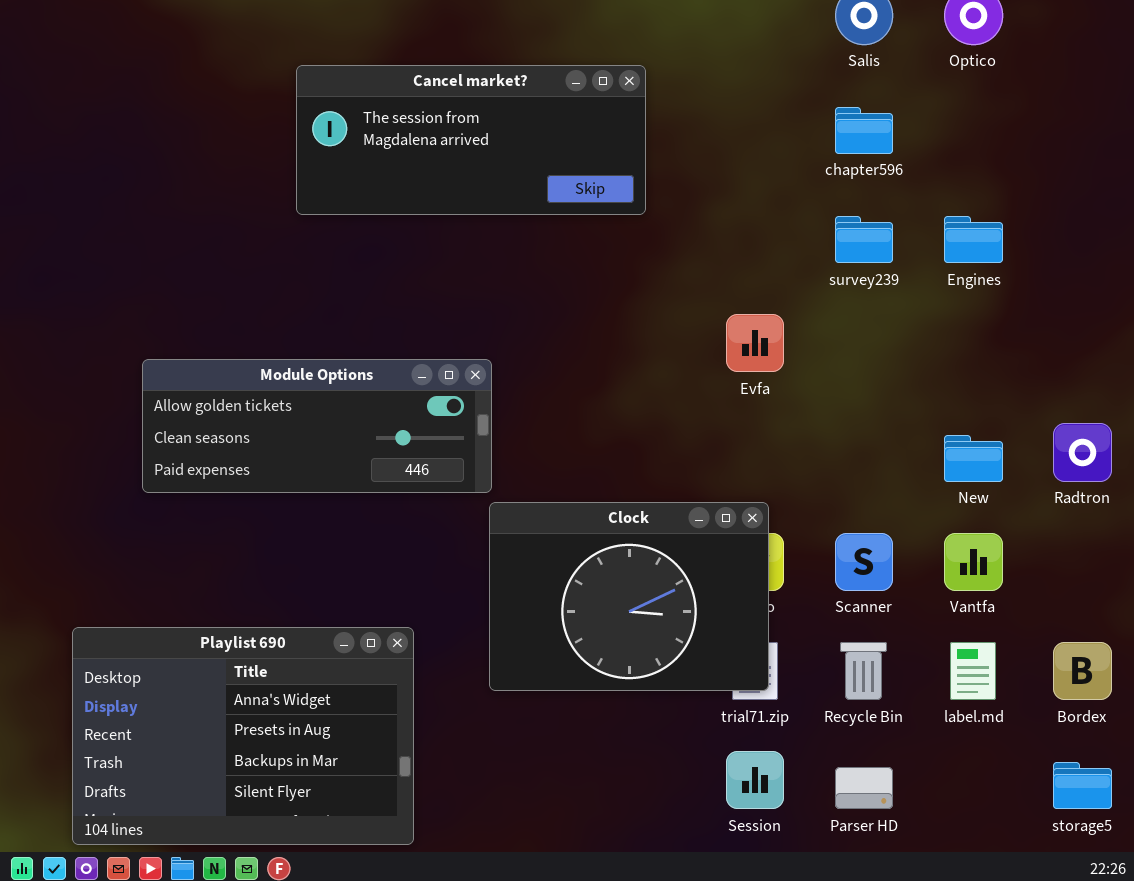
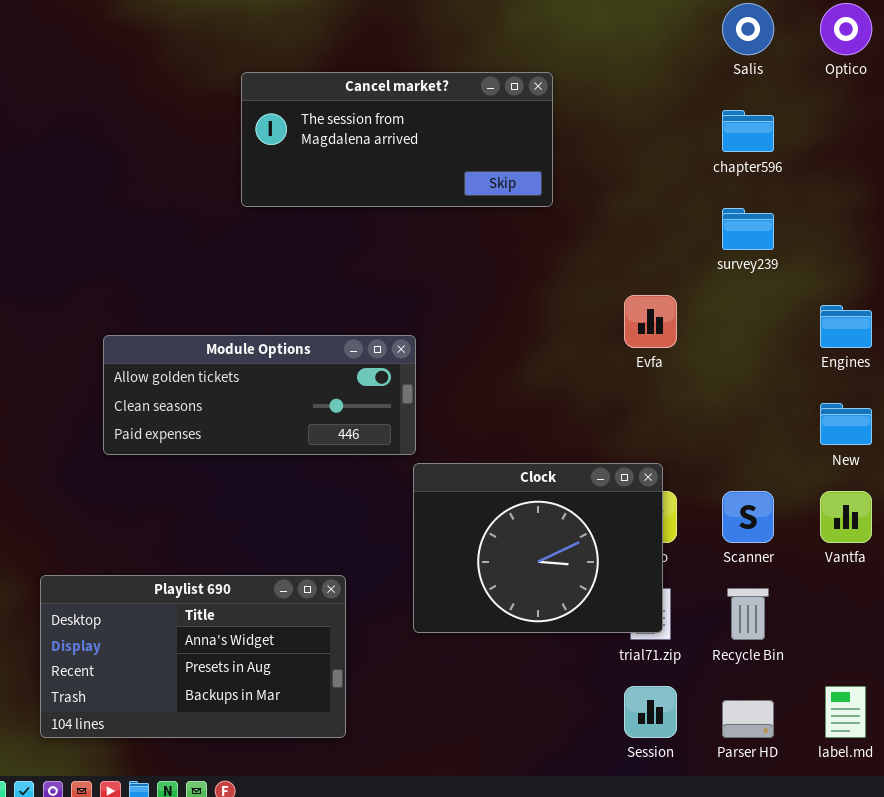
Engines: [944,216,1003,263] -> [820,305,872,348], moved
Playlist 690: [72,627,414,845] -> [40,575,346,738], resized
label.md: [950,642,996,700] -> [825,686,866,738], moved

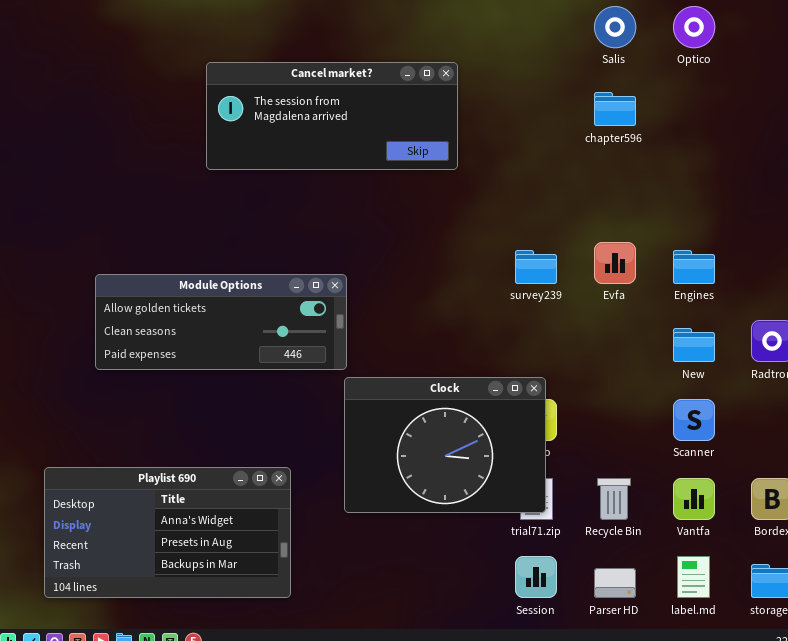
survey239: [722,208,774,250] -> [515,250,557,284], moved
Evfa: [624,295,677,348] -> [594,242,636,284], moved
Scanner: [722,491,774,543] -> [673,399,715,441], moved
Vantfa: [820,491,872,543] -> [673,478,715,520], moved

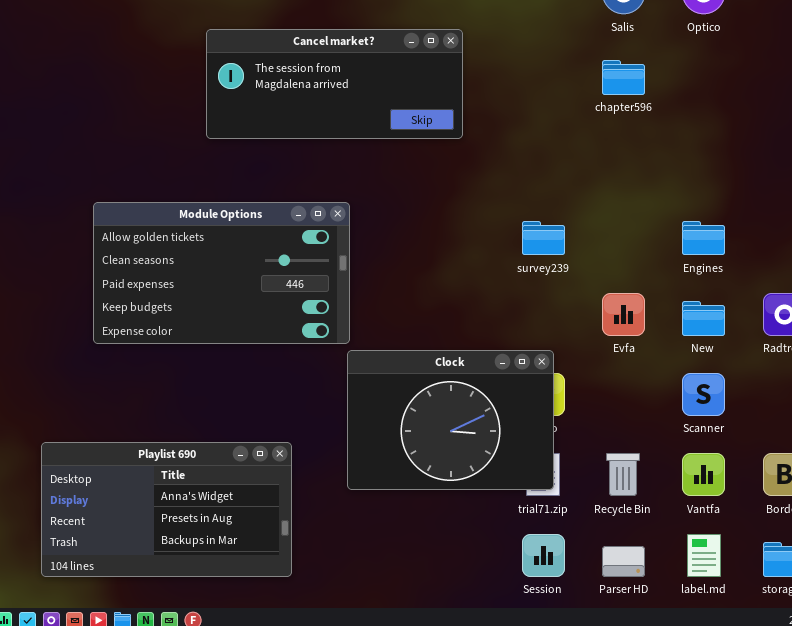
Evfa: [594,242,636,284] -> [602,293,645,336], moved
Module Options: [95,274,347,370] -> [93,202,350,344], resized

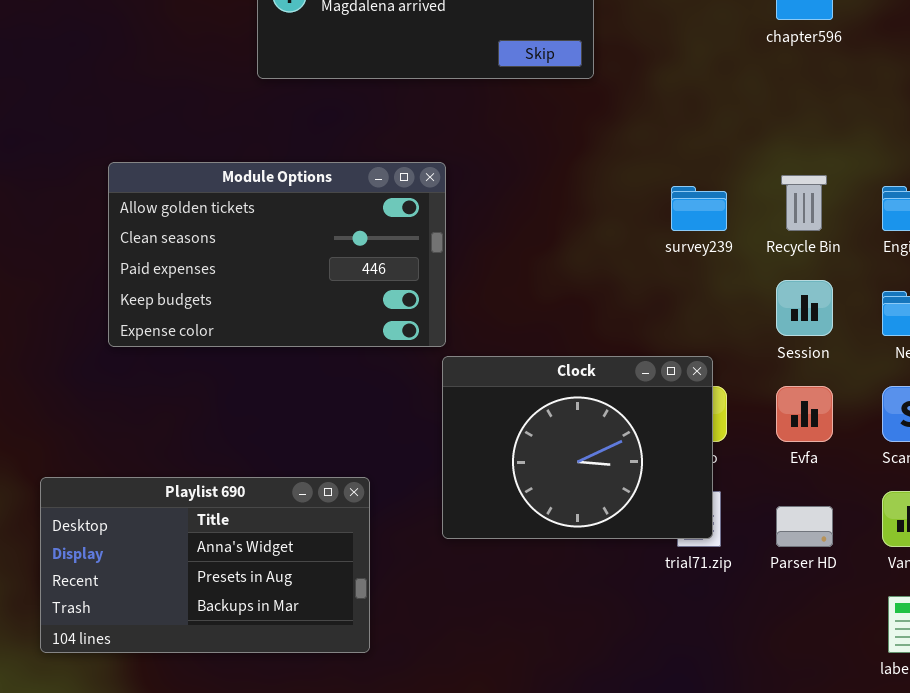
Evfa: [602,293,645,336] -> [776,386,833,442], moved
Recycle Bin: [606,453,640,496] -> [781,175,827,231], moved
Session: [522,534,565,577] -> [776,280,833,336], moved
Parser HD: [602,546,645,577] -> [776,506,833,547], moved

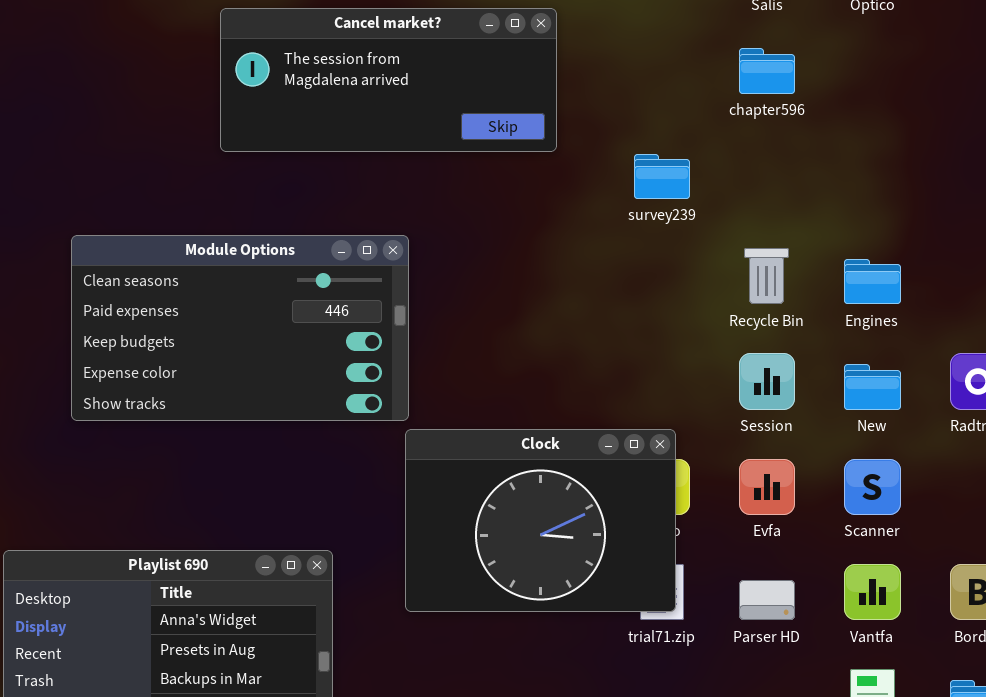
Module Options: [108,162,446,347] -> [71,235,409,421], scrolled down 1 row
survey239: [671,186,727,231] -> [634,154,690,199], moved

